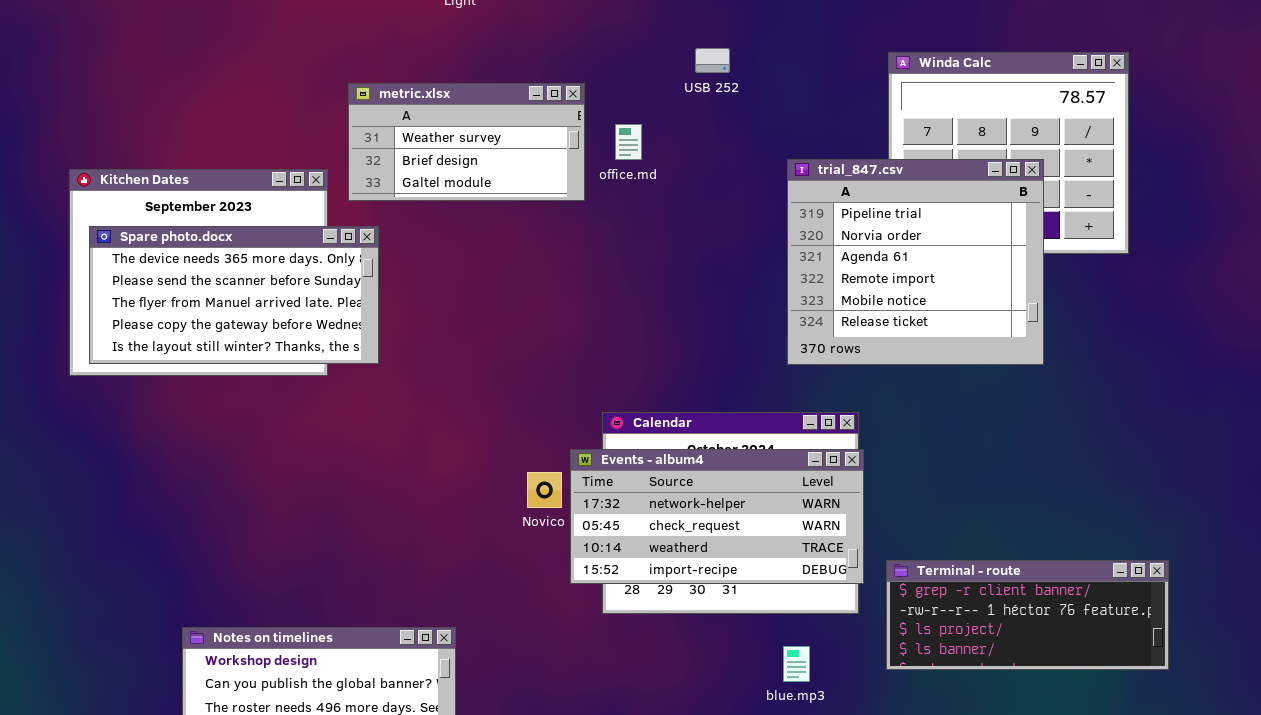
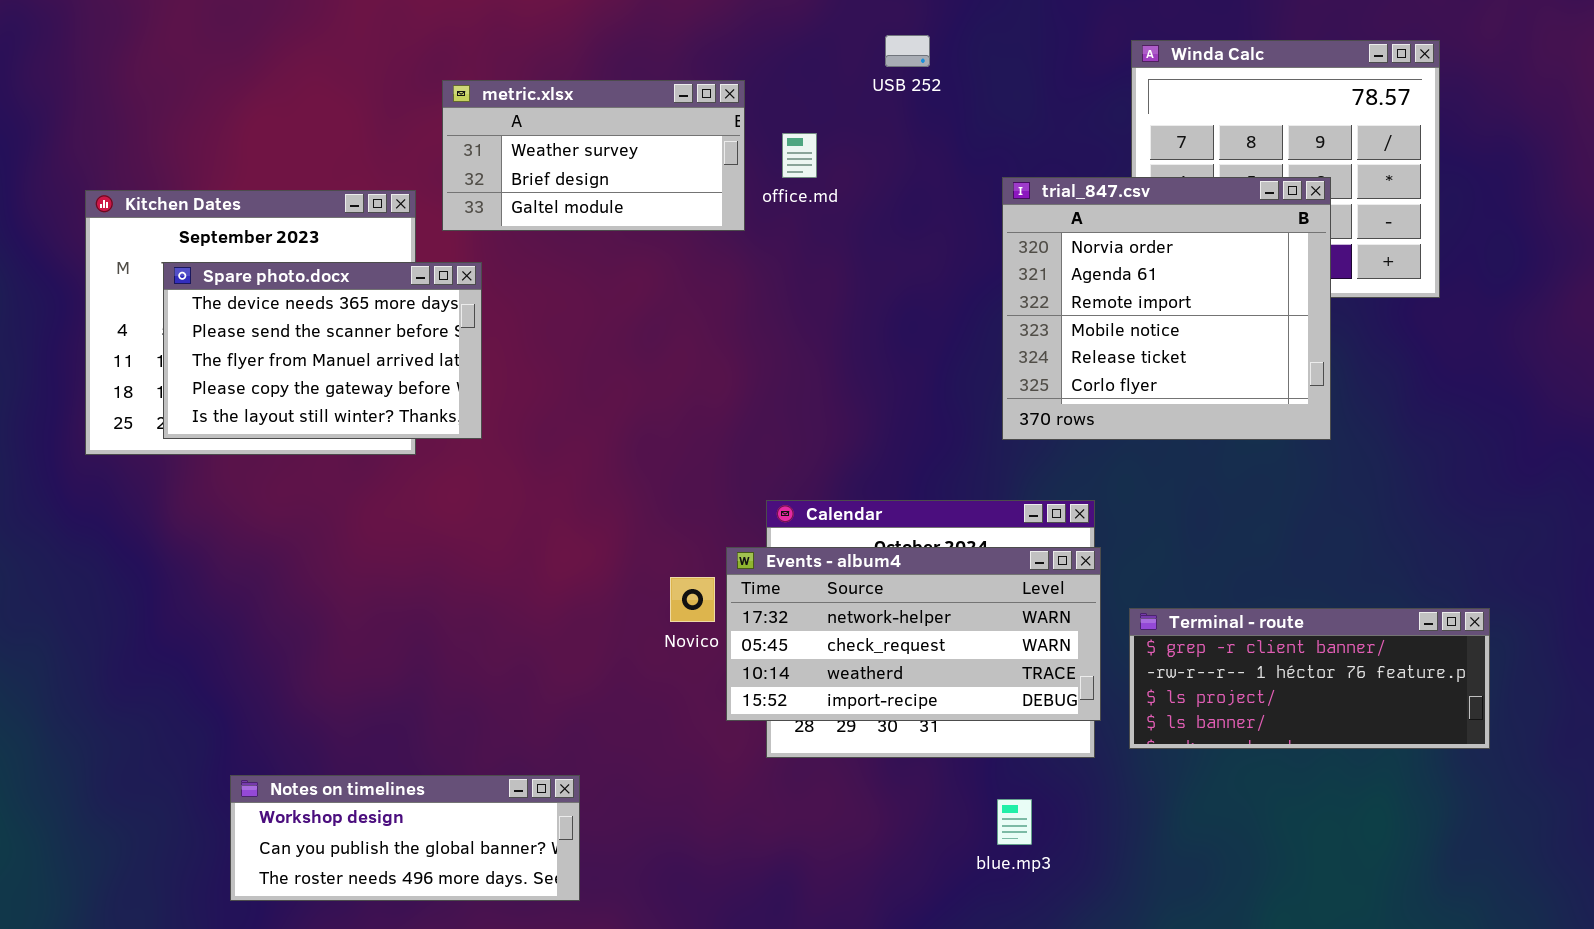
trial_847.csv: [787,159,1044,365] -> [1002,177,1331,440], scrolled down 1 row
Spare photo.docx: [89,226,379,364] -> [163,262,482,439], resized
Terminal - route: [886,560,1169,670] -> [1129,608,1490,749], moved

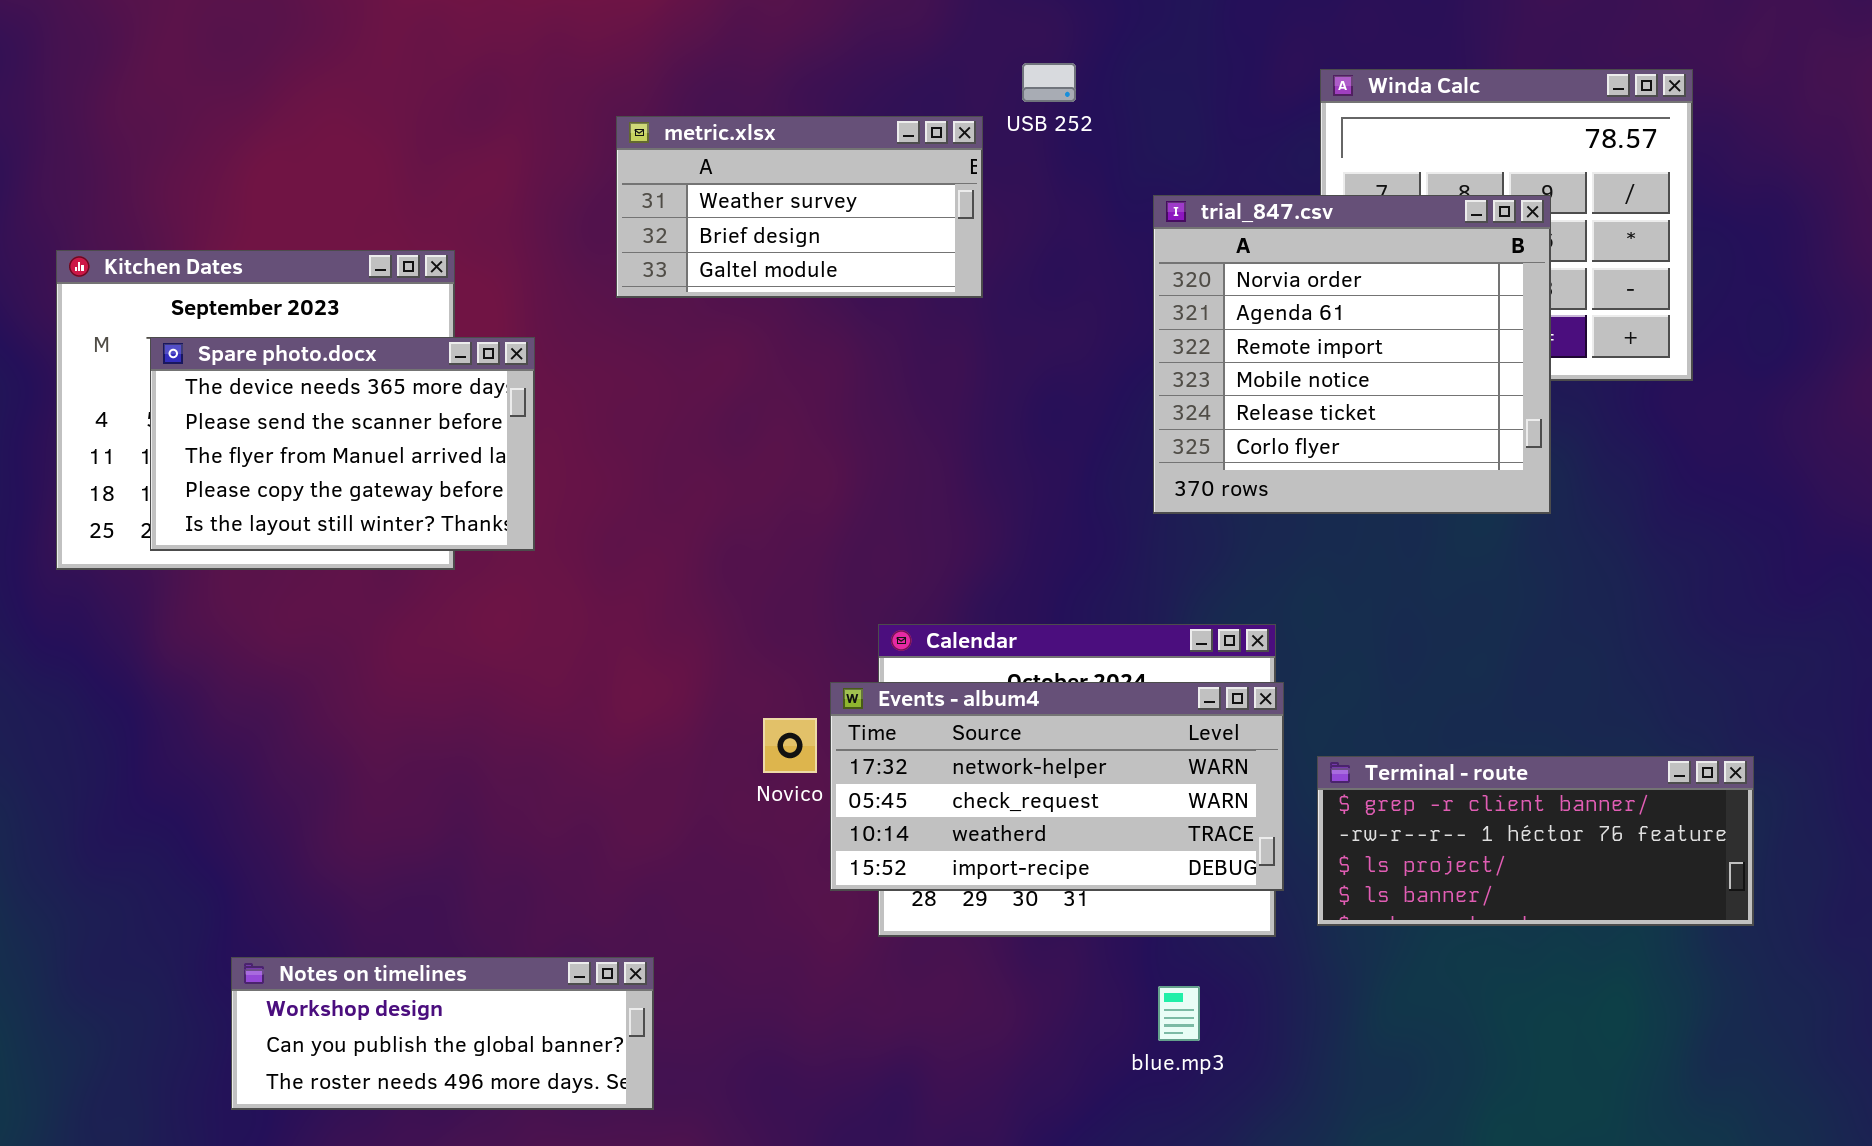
metric.xlsx: [442,80,745,231] -> [616,116,983,298], moved
trial_847.csv: [1002,177,1331,440] -> [1153,195,1551,514], moved

